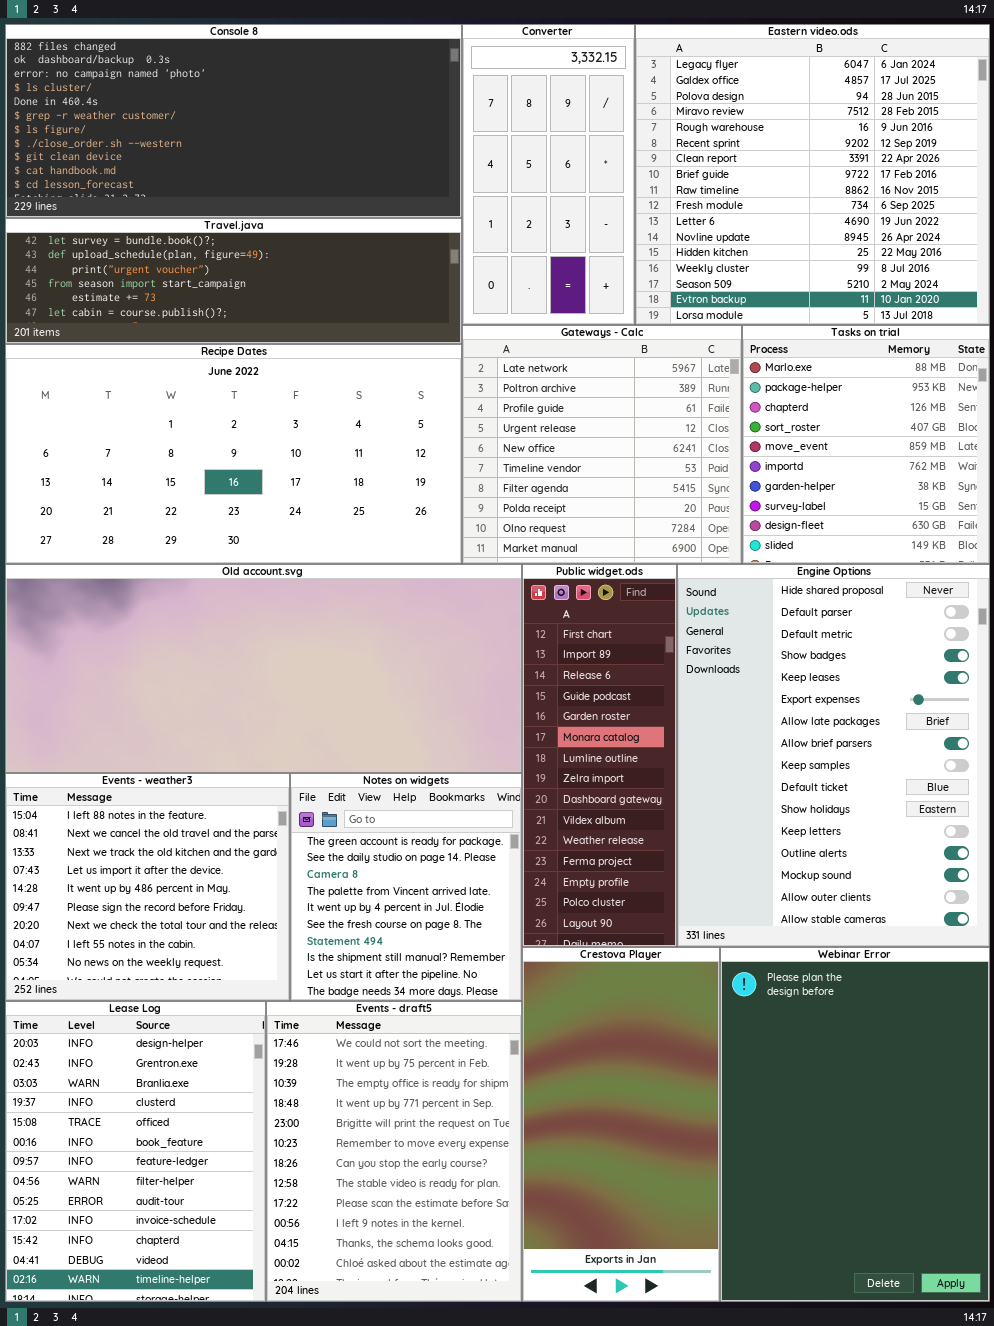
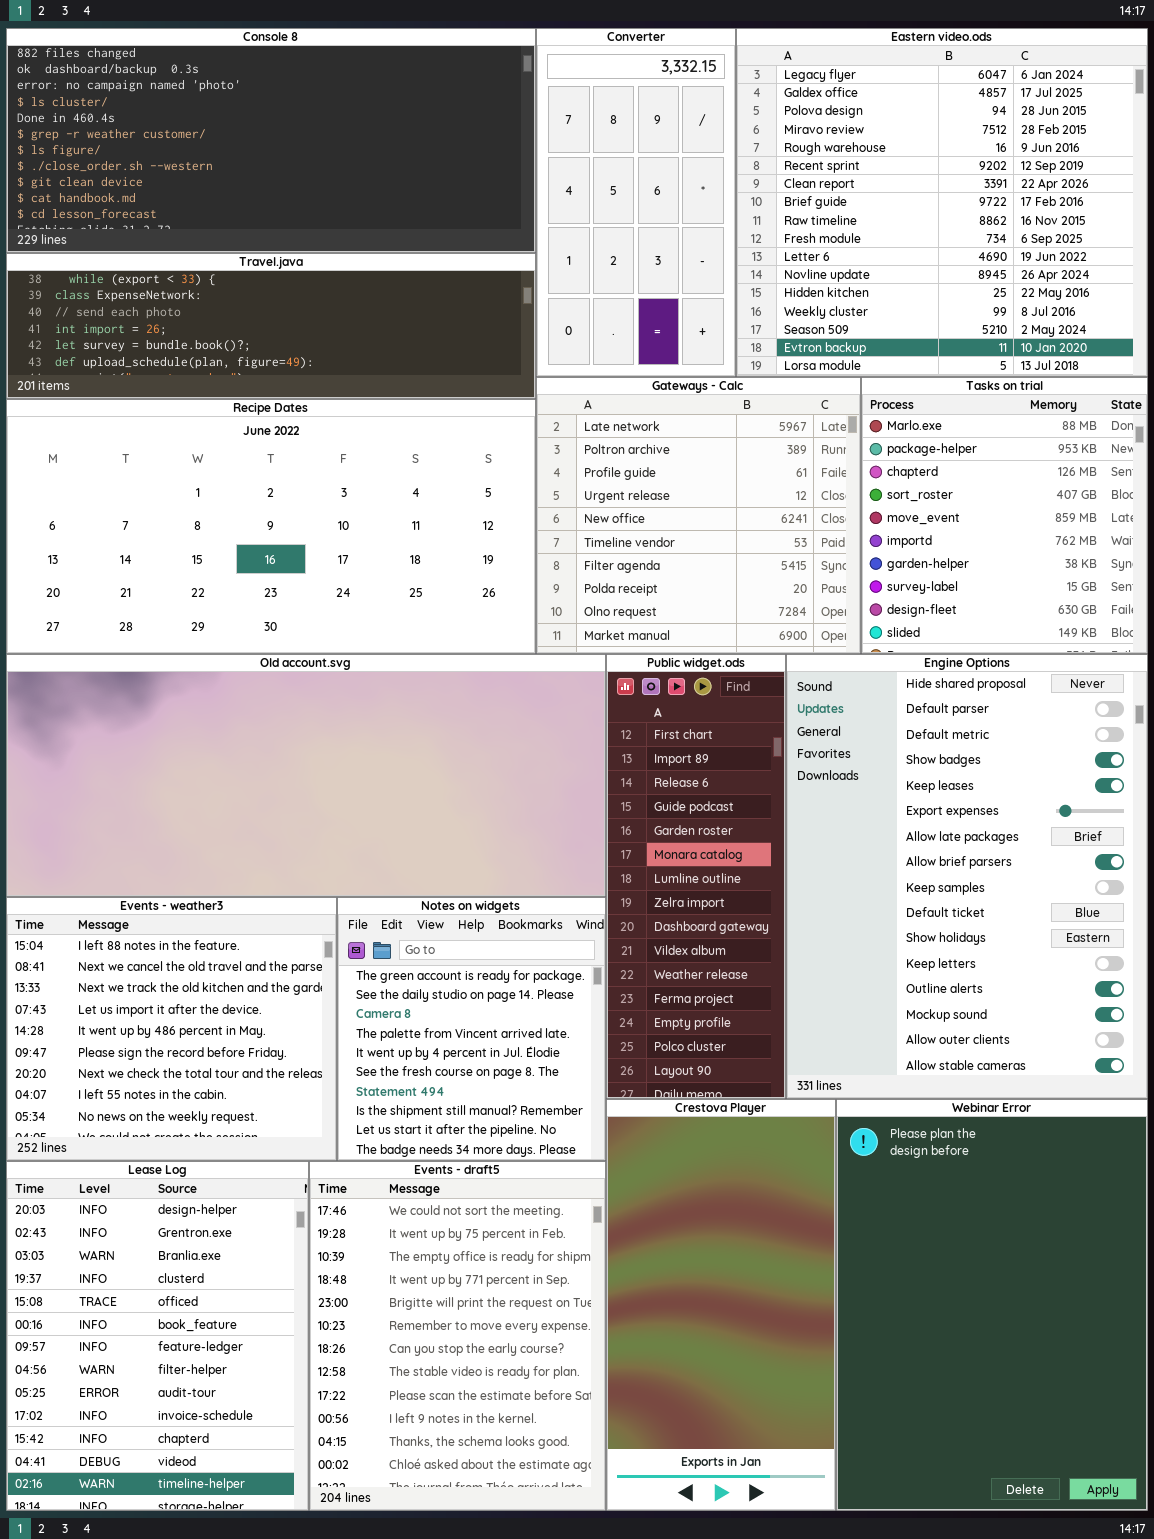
Travel.java: [5,218,462,344] -> [6,253,536,399], scrolled up 4 rows

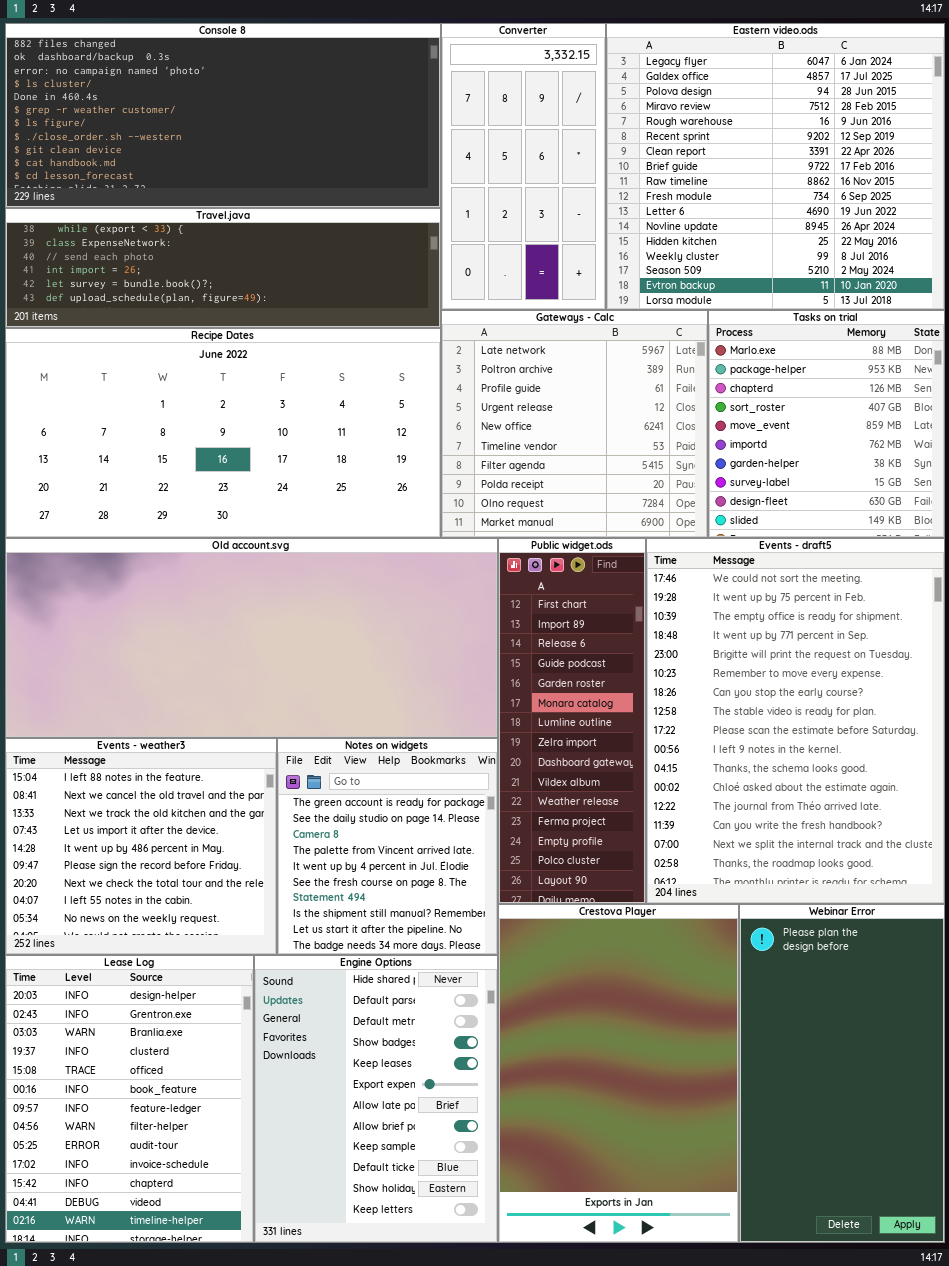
Engine Options: [786,654,1148,1099] -> [254,955,498,1243], moved, resized
Crestova Player: [606,1099,836,1511] -> [498,904,739,1243], resized
Webinar Error: [836,1099,1148,1511] -> [739,904,945,1243], resized
Events - draft5: [309,1161,606,1511] -> [646,538,945,904], moved, resized

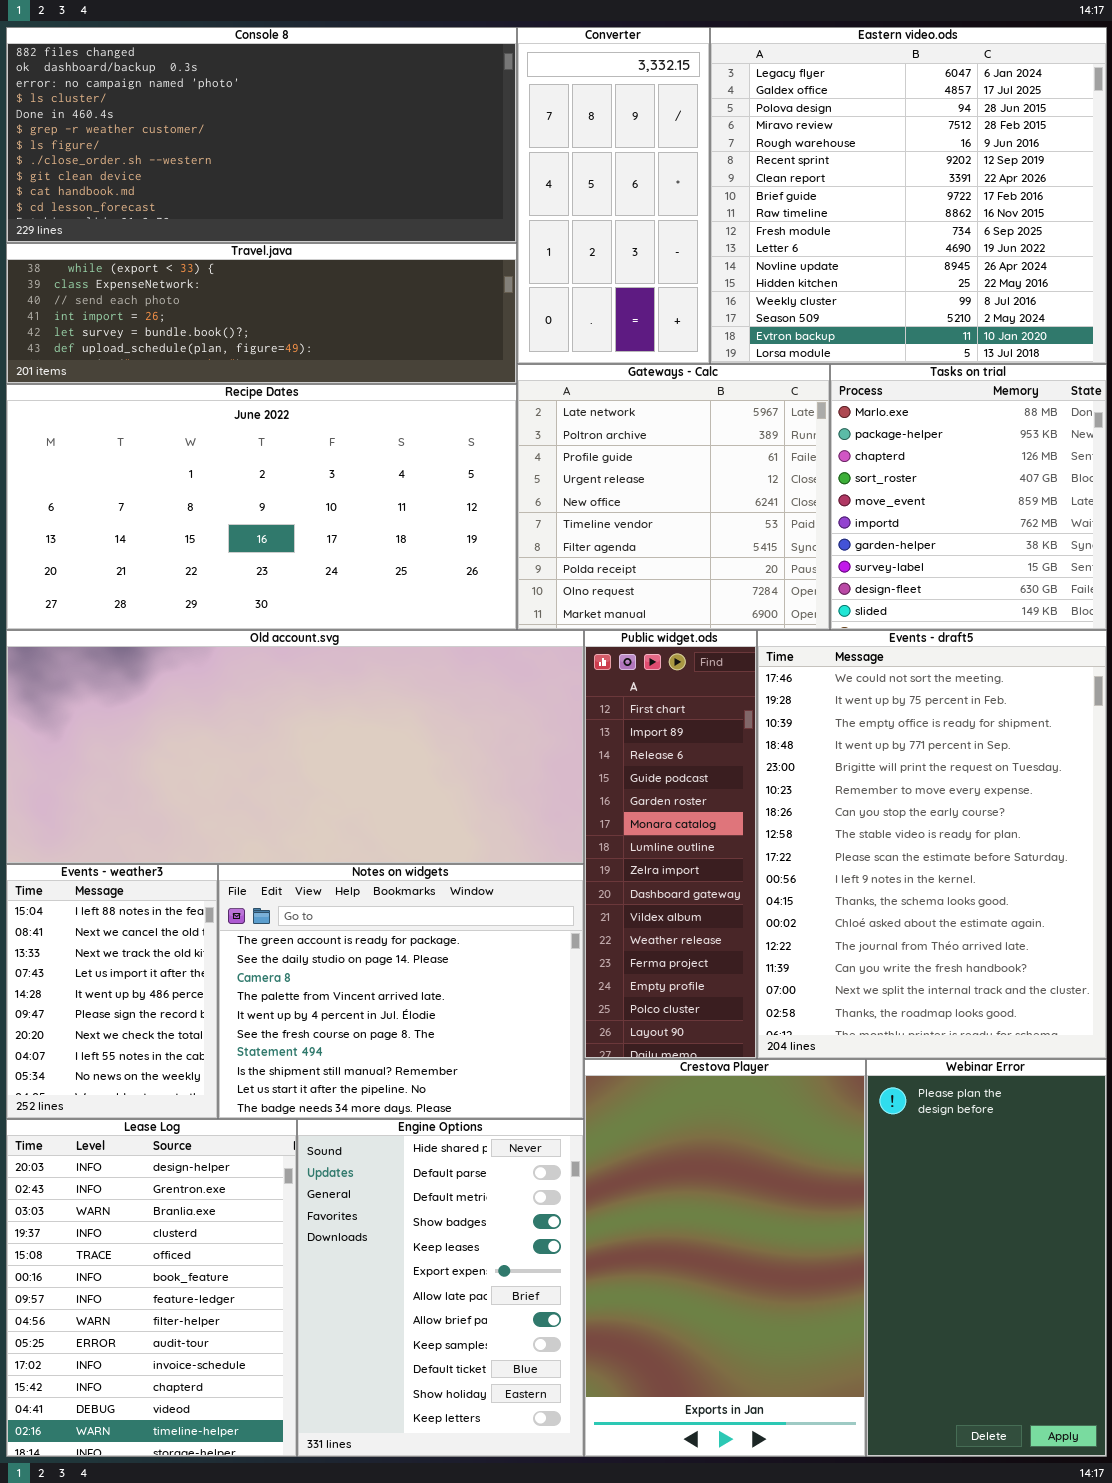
Events - weather3: [5,738,277,955] -> [6,864,218,1119], resized
Notes on widgets: [277,738,498,955] -> [218,864,584,1119], resized

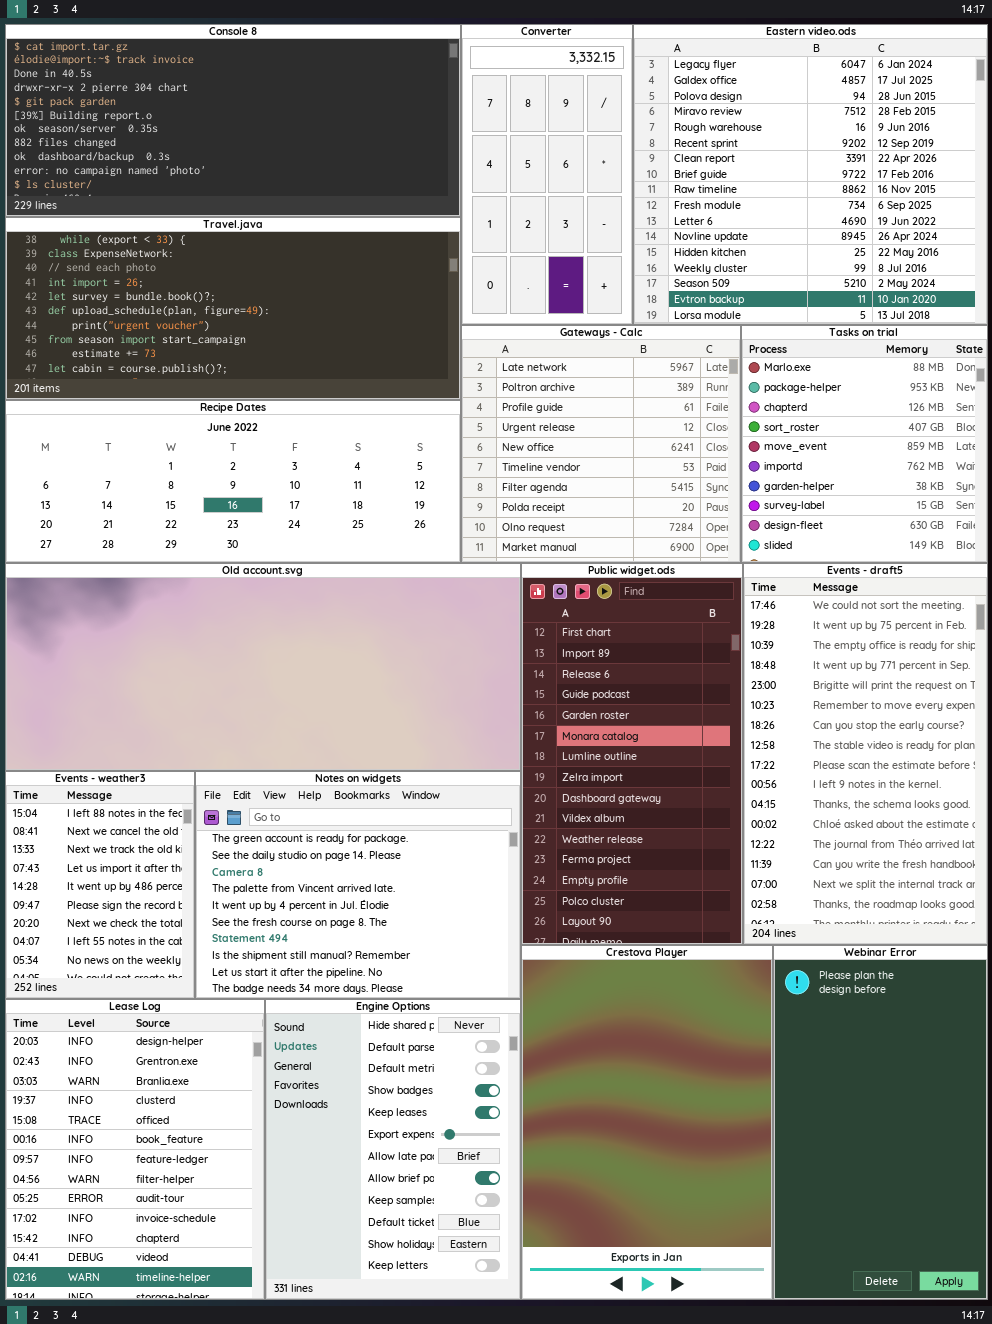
Console 8: [6,27,517,243] -> [5,24,461,217], scrolled up 7 rows
Travel.java: [6,243,517,384] -> [5,217,461,400], resized
Recipe Dates: [6,384,517,630] -> [5,400,461,563], resized
Public widget.ods: [584,630,757,1059] -> [521,563,743,945], resized
Events - draft5: [757,630,1107,1059] -> [743,563,988,945], resized

